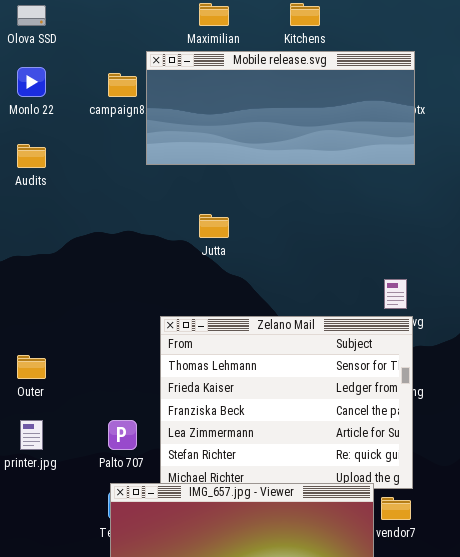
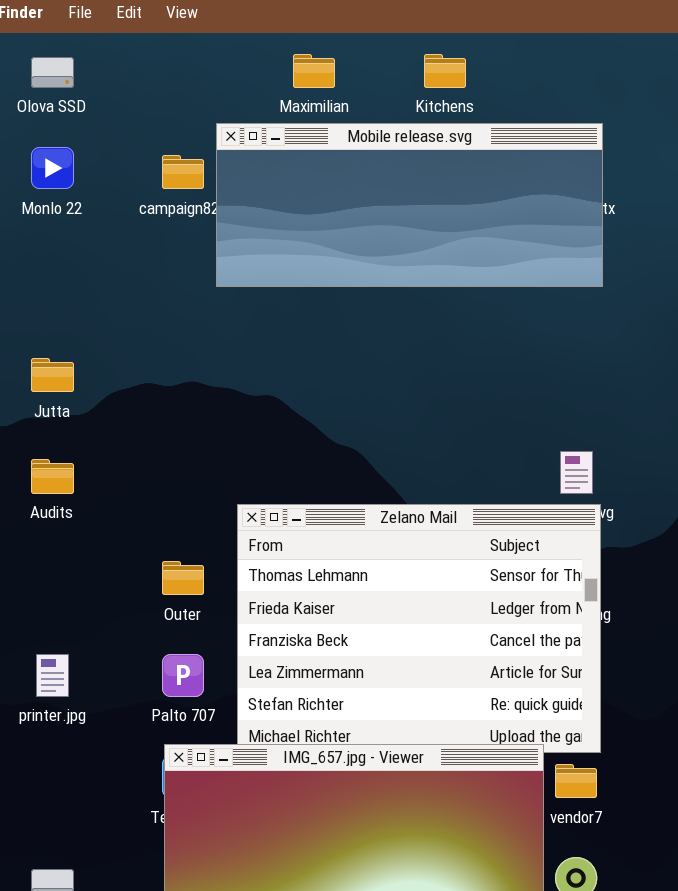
Audits: [17,144,46,168] -> [31,459,74,494], moved
Jutta: [199,214,229,238] -> [31,358,74,392], moved
Outer: [17,355,46,379] -> [162,561,204,595], moved

